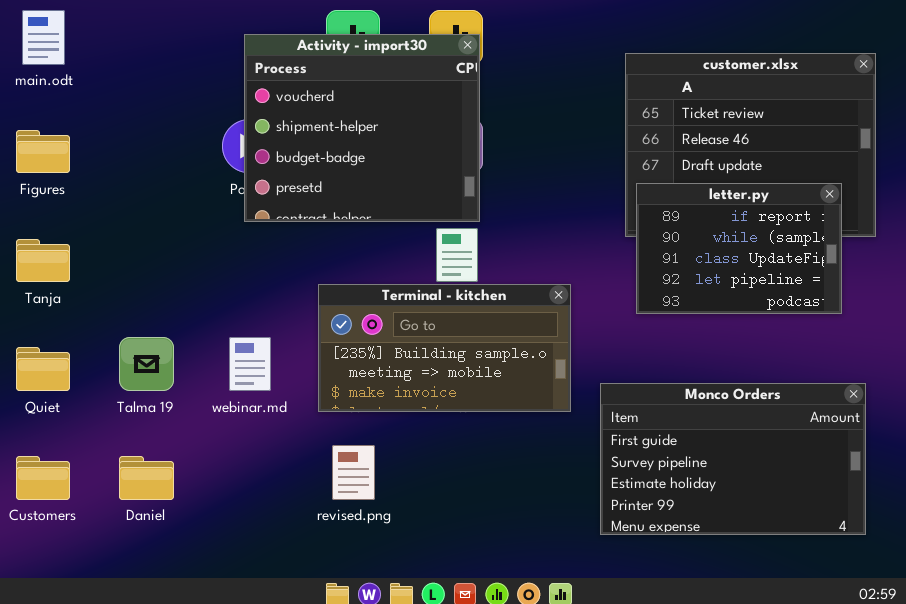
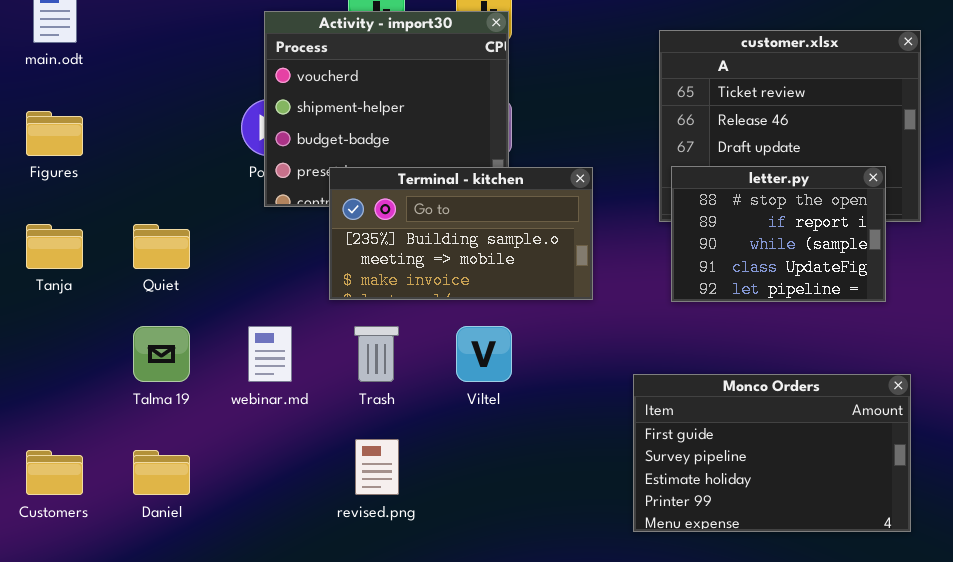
letter.py: [636,183,842,314] -> [671,166,886,302], scrolled up 1 row
Terminal - kitchen: [318,284,571,412] -> [329,167,593,300], moved
Quiet: [16,347,70,391] -> [133,224,190,269], moved

